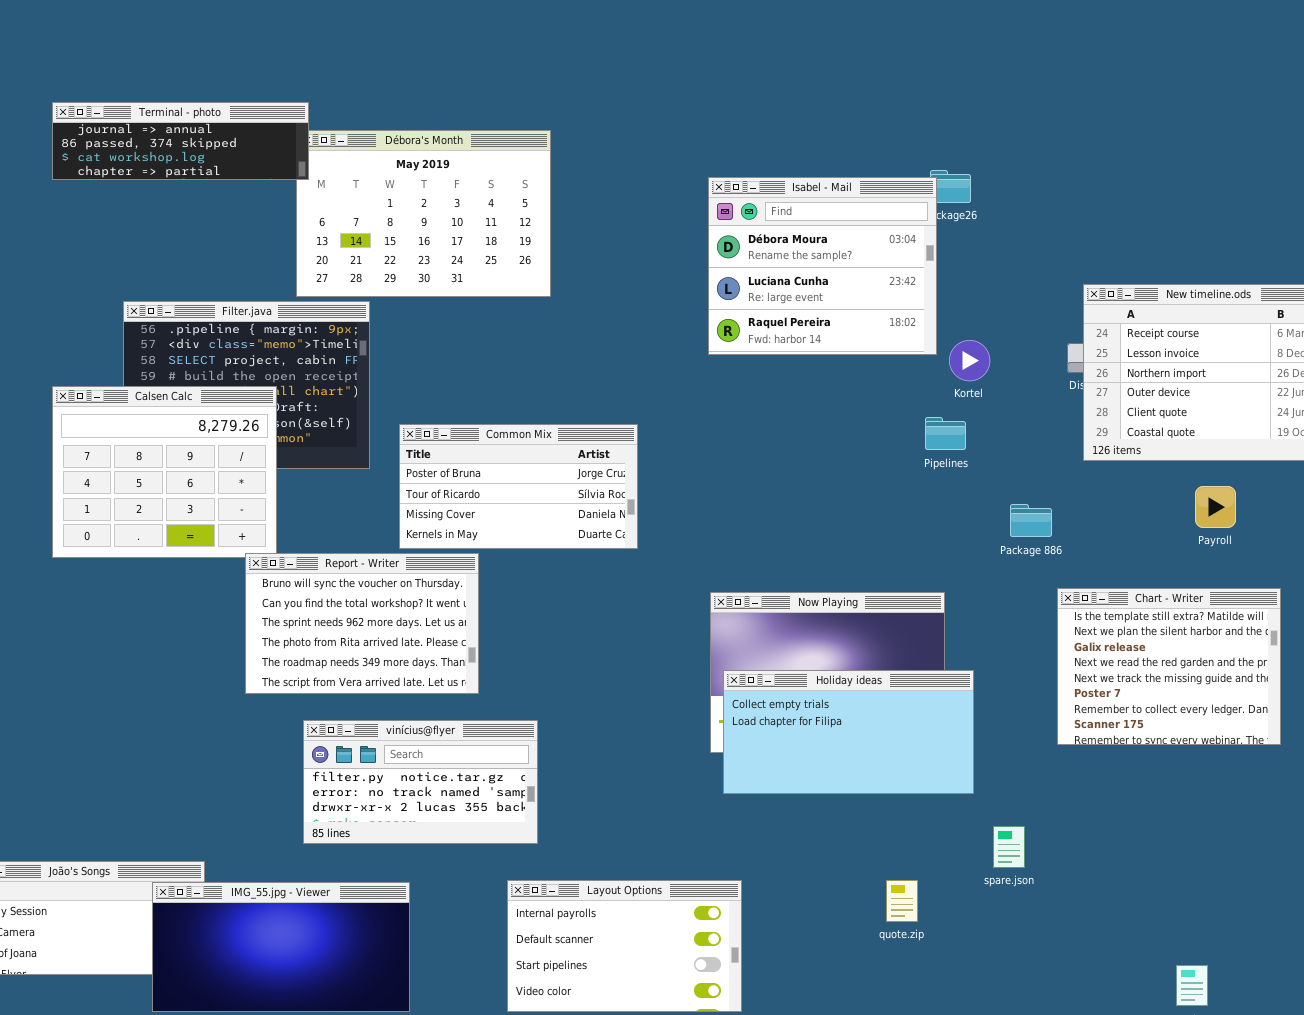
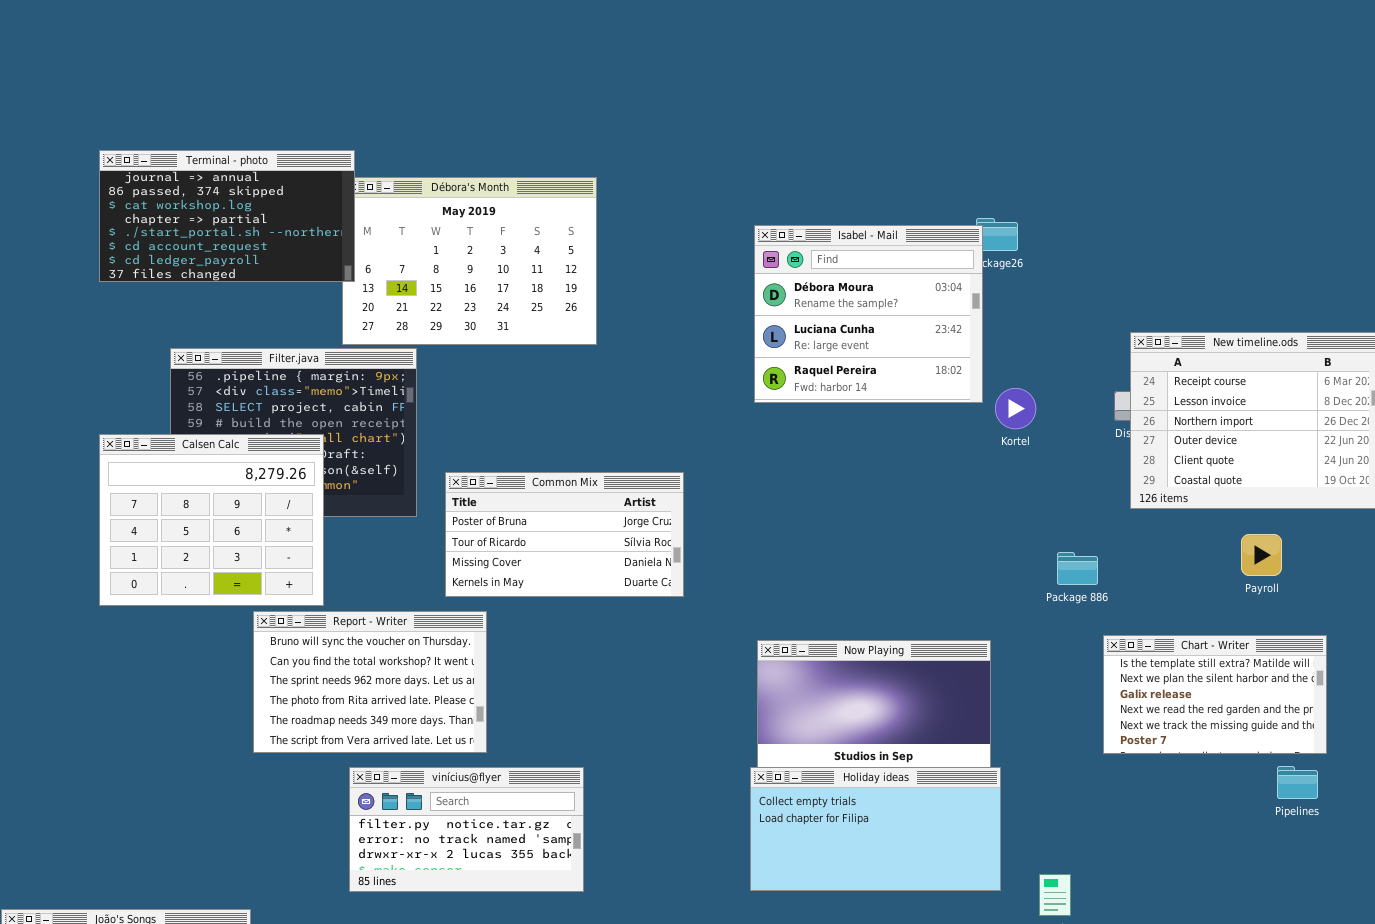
Terminal - photo: [52,102,309,180] -> [99,150,355,282], resized
Pipelines: [925,417,966,450] -> [1277,766,1318,799], moved
Report - Writer: [245,553,479,694] -> [253,611,487,753], moved
Chart - Writer: [1057,588,1281,745] -> [1103,635,1327,754], resized
Holiday ideas: [723,670,974,794] -> [750,767,1001,891], moved

